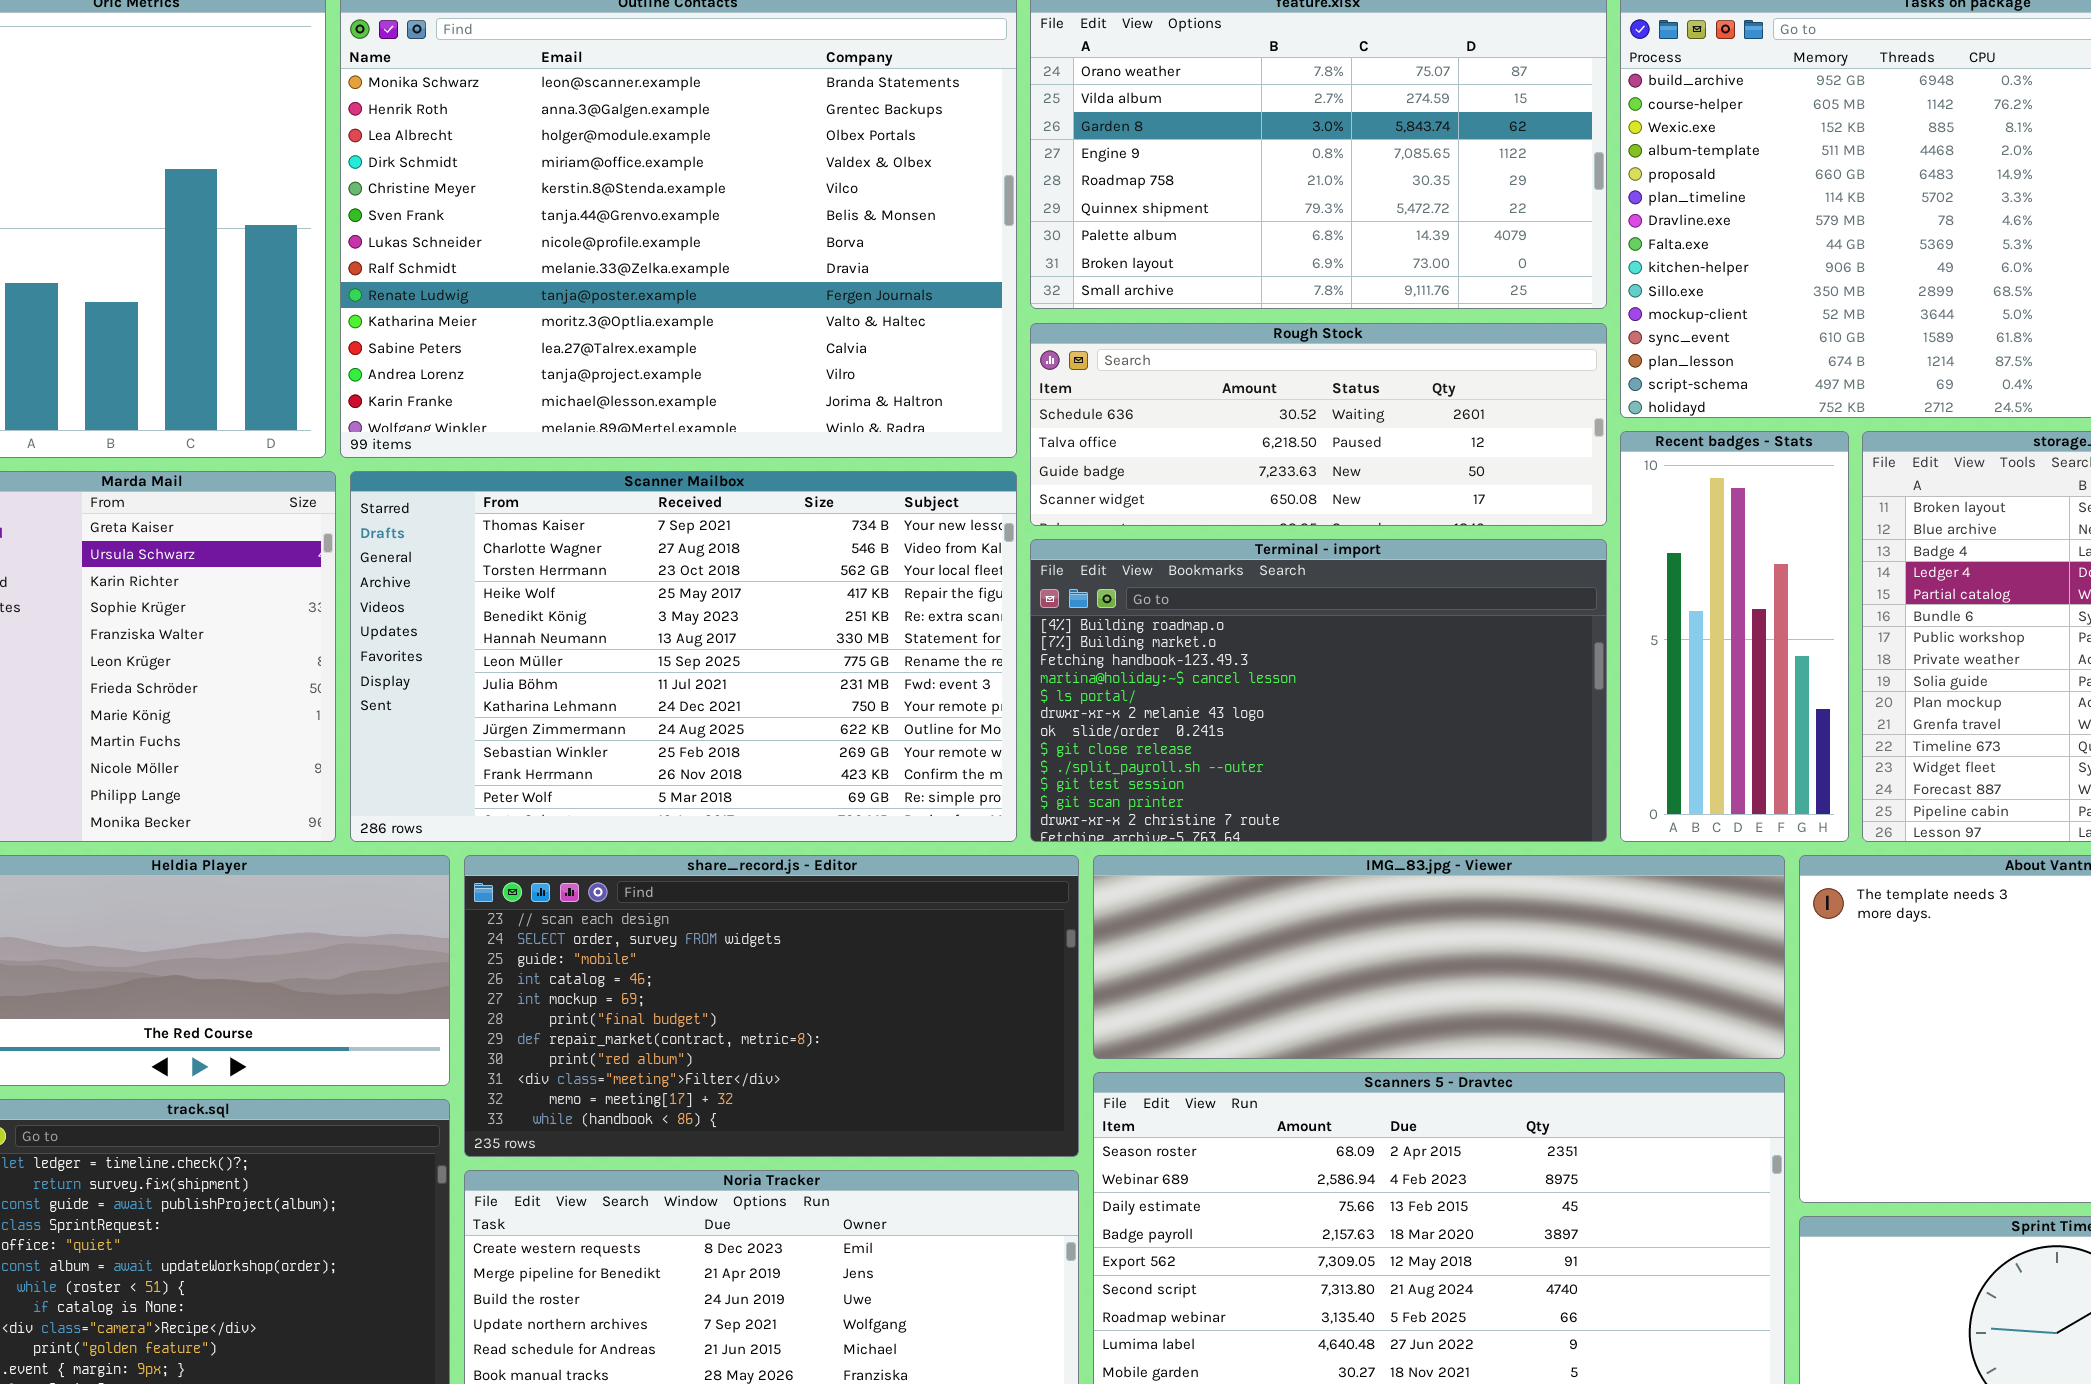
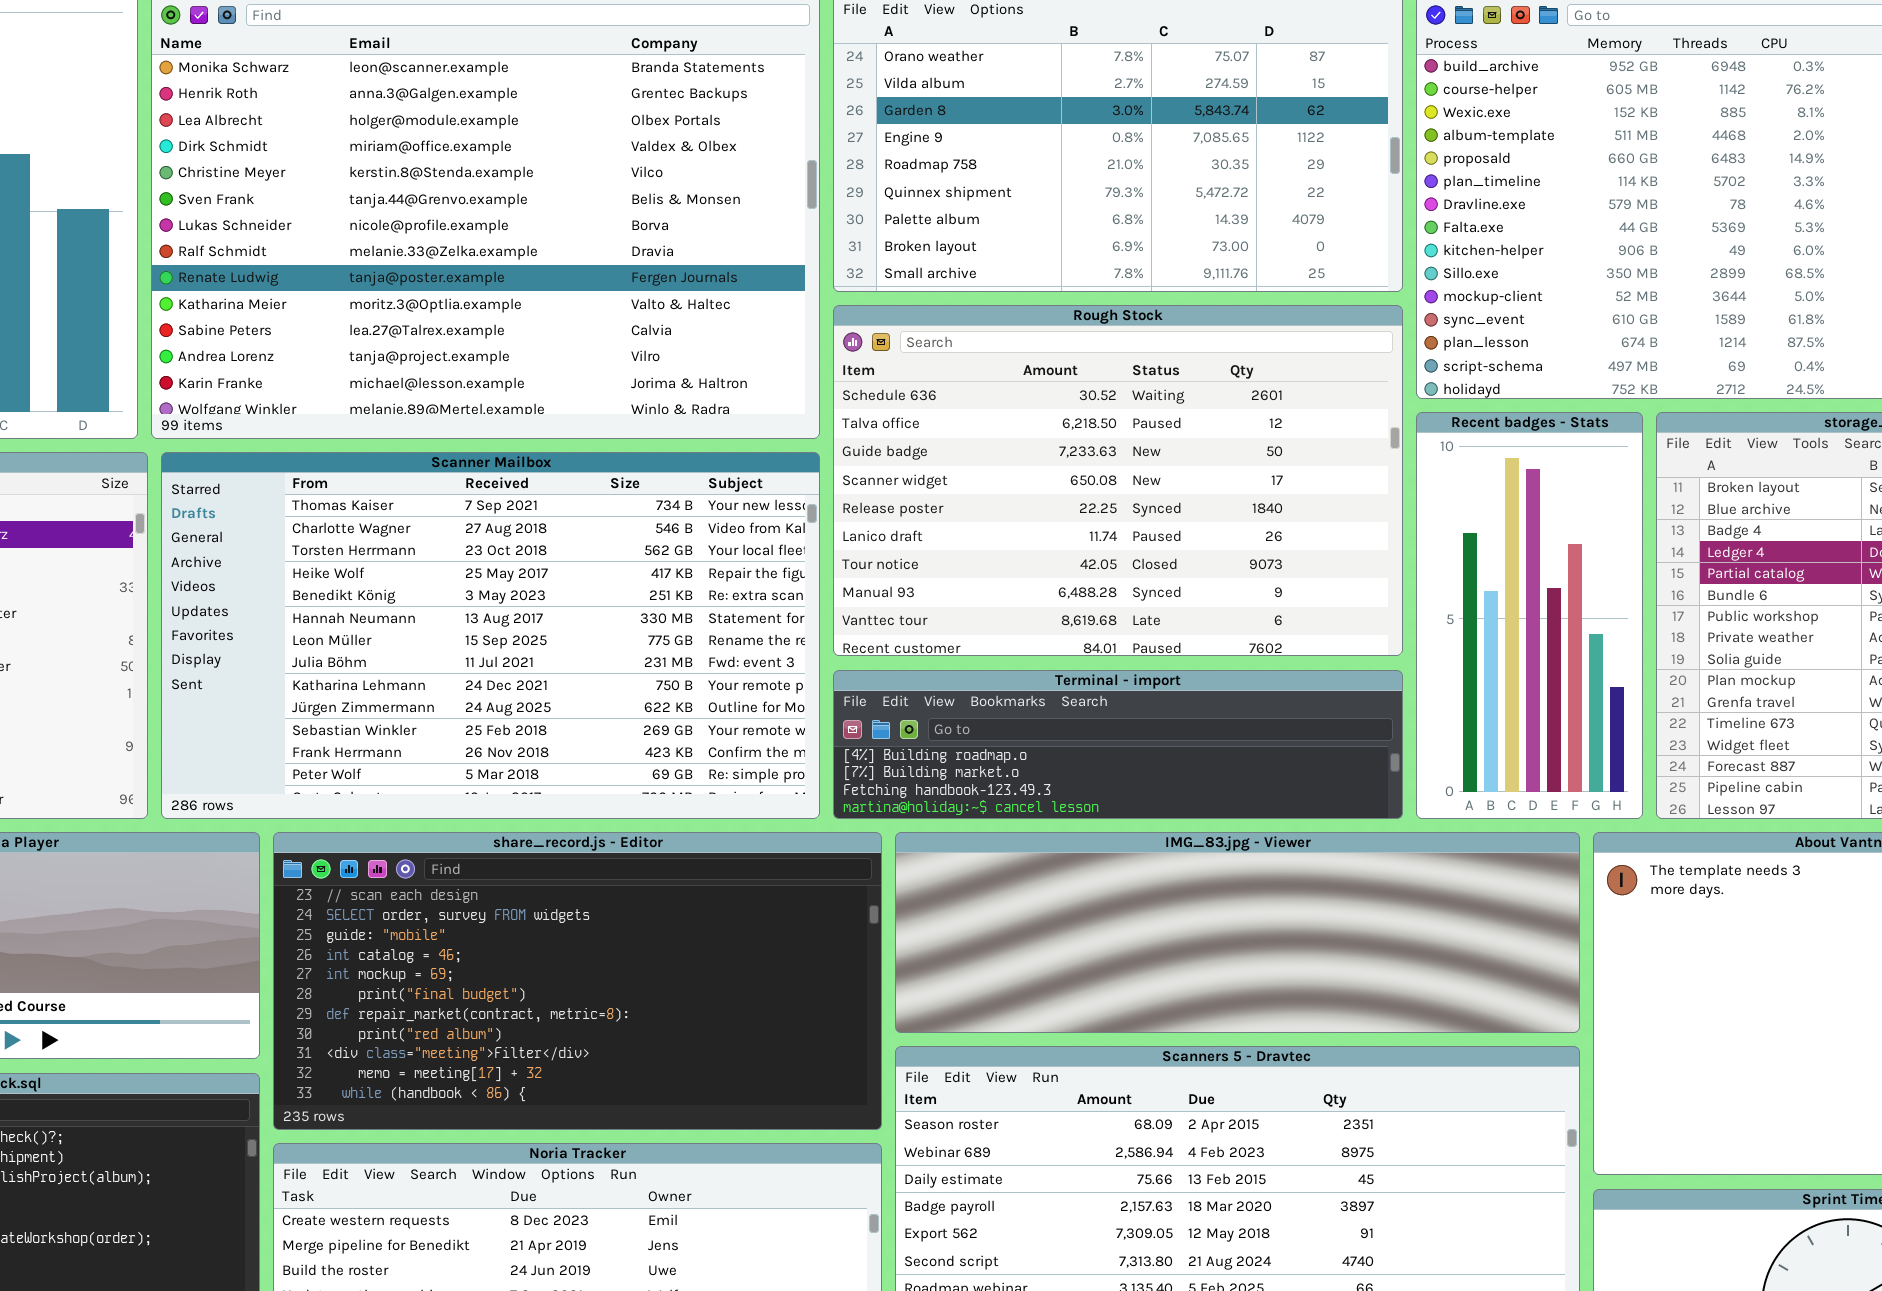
Rough Stock: [1030,323,1607,526] -> [833,305,1403,656], resized
Terminal - import: [1030,539,1607,842] -> [833,670,1403,819], resized

